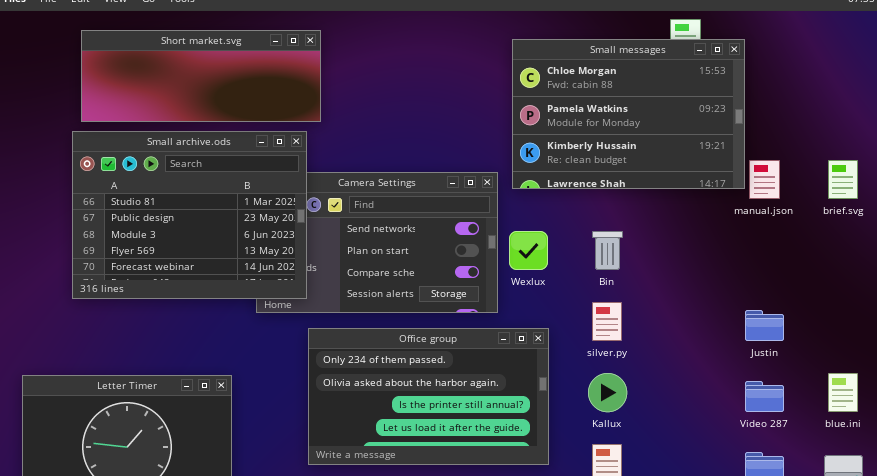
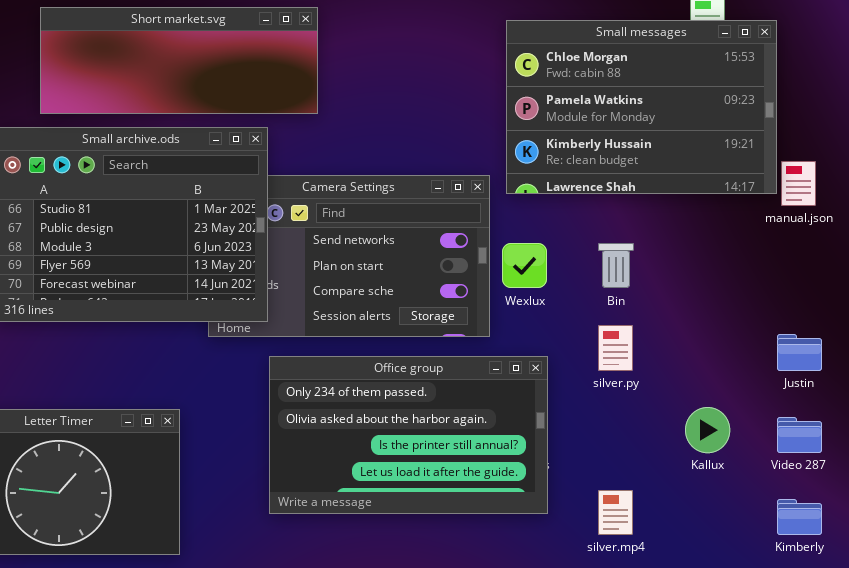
Short market.svg: [81,30,321,122] -> [40,7,318,114], moved
Kallux: [588,373,627,412] -> [685,407,730,453], moved

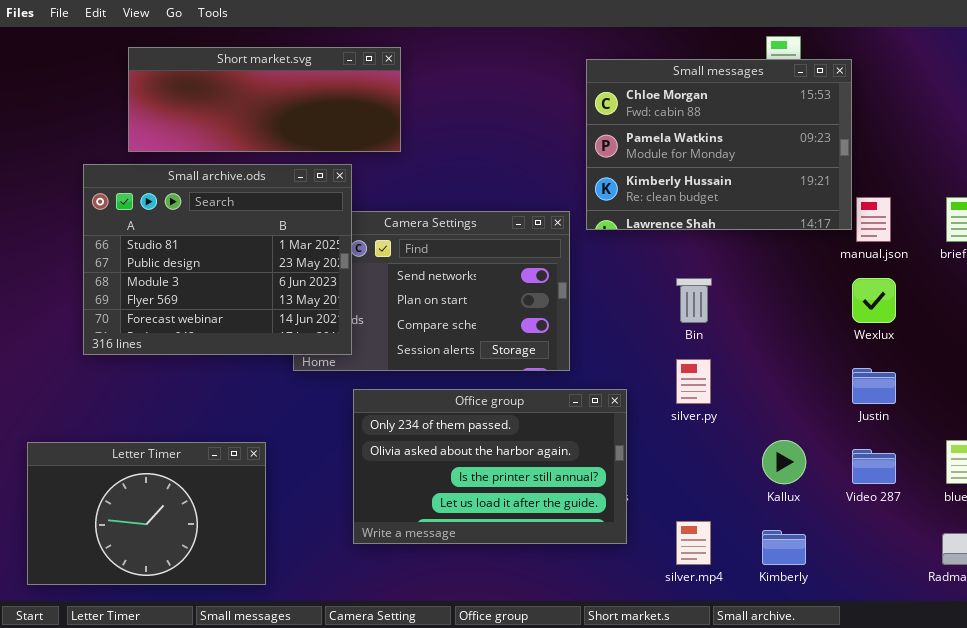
Wexlux: [502,243,547,288] -> [852,278,896,323], moved
Kimberly: [777,499,822,535] -> [762,530,806,565], moved

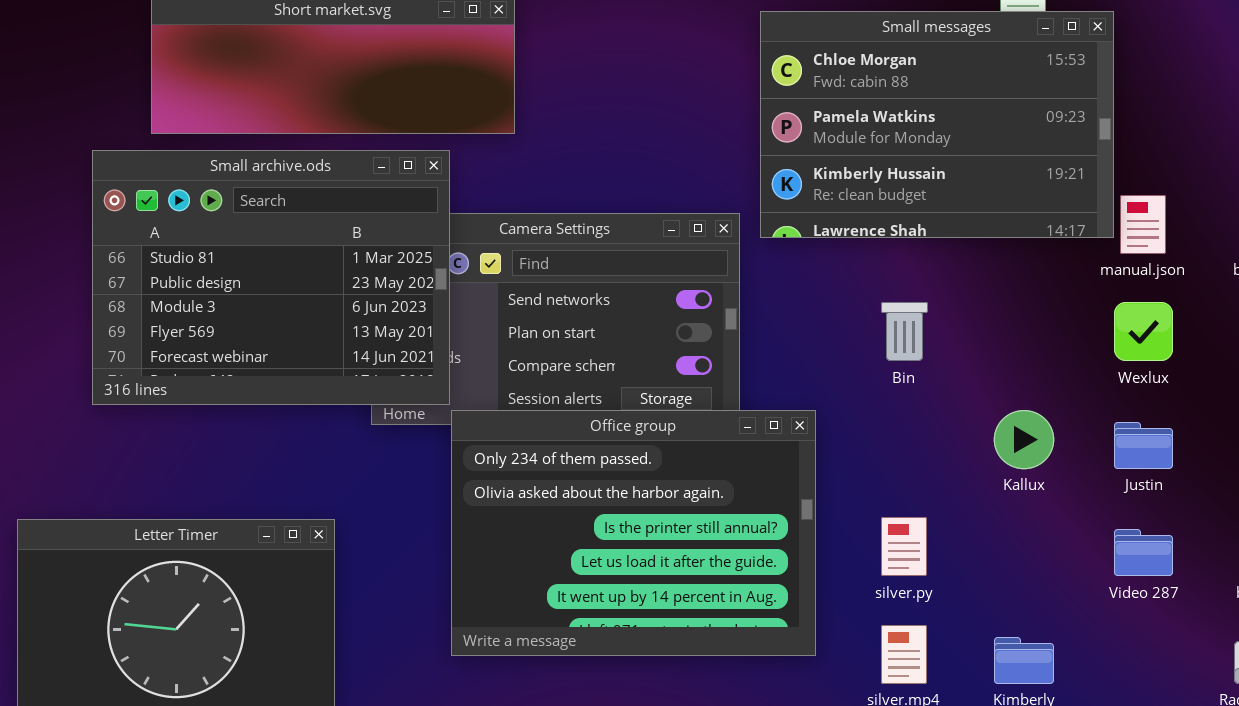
silver.py: [676,359,711,404] -> [881,517,927,576], moved
Office group: [353,389,627,544] -> [451,410,816,656], resized
Kallux: [762,440,806,484] -> [994,410,1054,469], moved

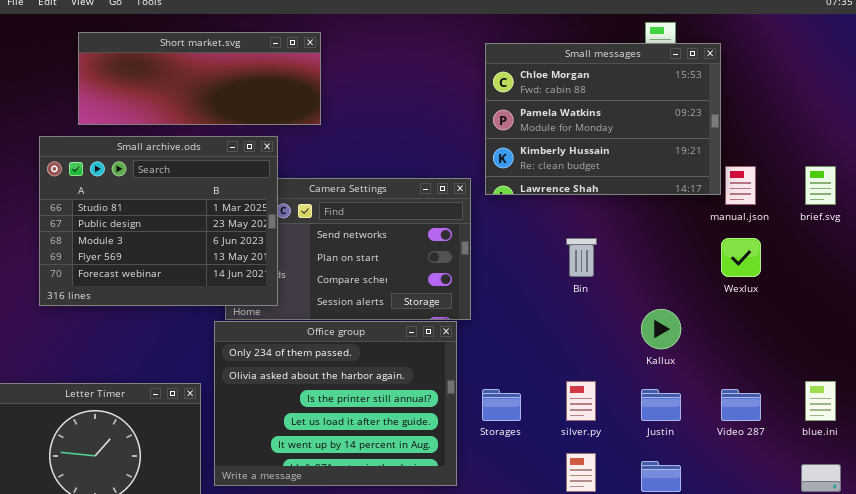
Office group: [451,410,816,656] -> [214,321,457,486], moved
Justin: [1114,422,1173,469] -> [641,389,681,421], moved

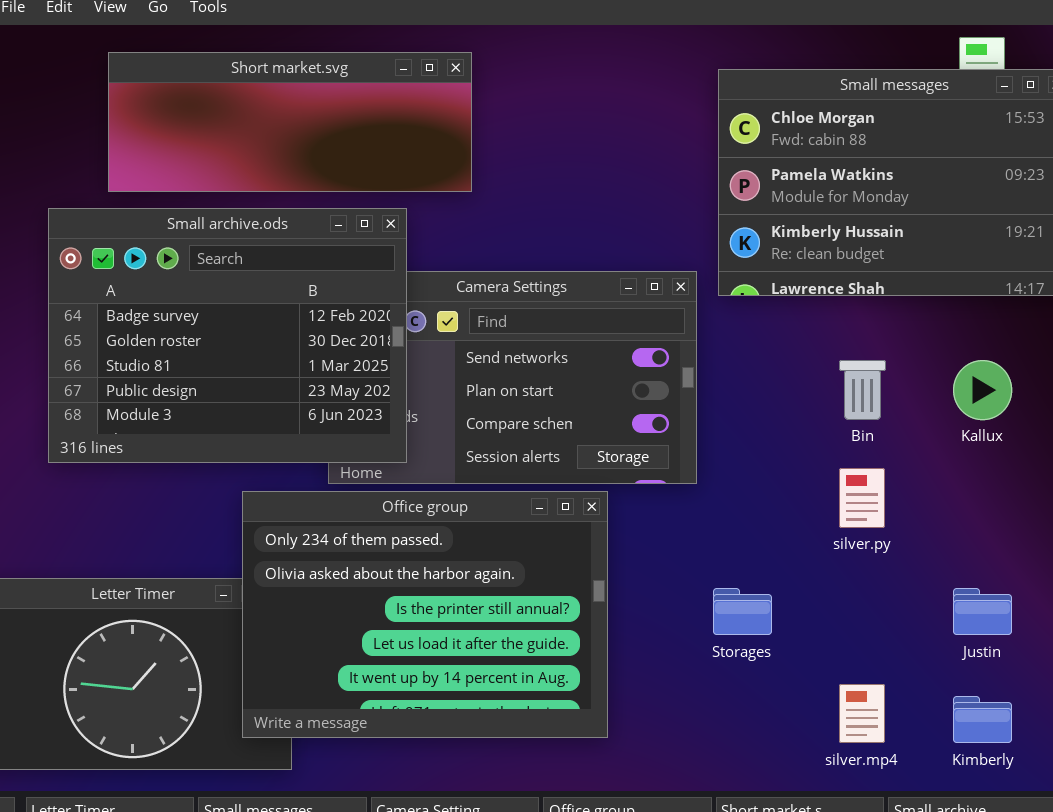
Small archive.ods: [39,136,278,306] -> [48,208,407,463], scrolled up 2 rows
Kallux: [641,309,681,349] -> [953,360,1012,420], moved
Office group: [214,321,457,486] -> [242,491,608,738], moved
silver.py: [566,381,596,421] -> [839,468,885,528], moved

